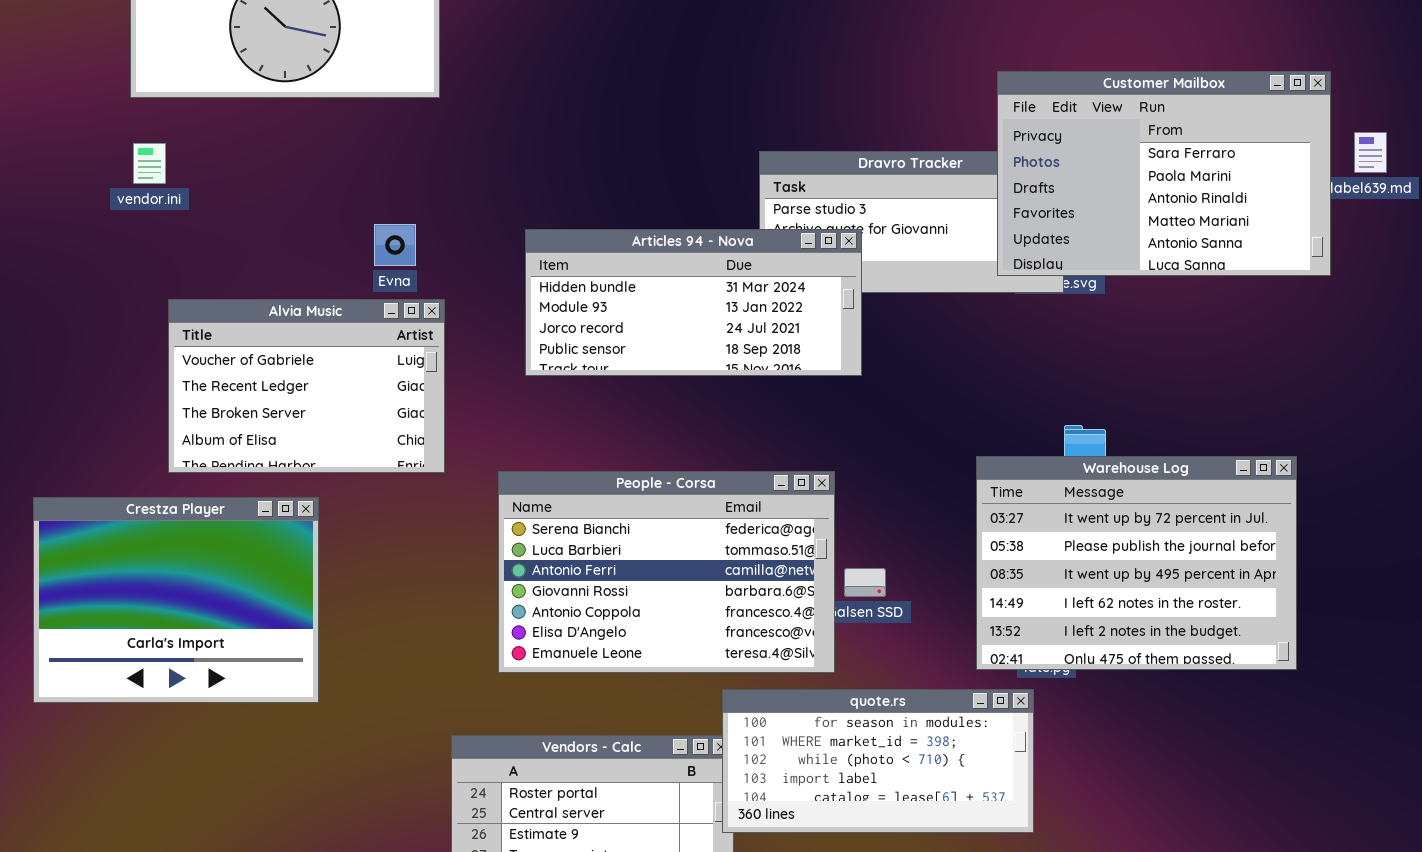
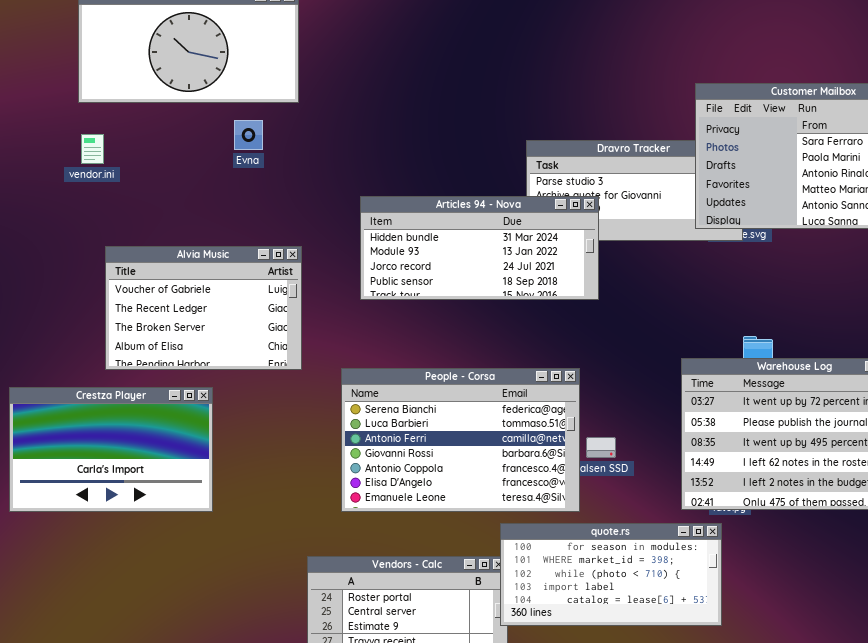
Evna: [374,224,416,266] -> [234,120,263,150], moved
Crestza Player: [33,497,319,703] -> [9,387,213,512], resized

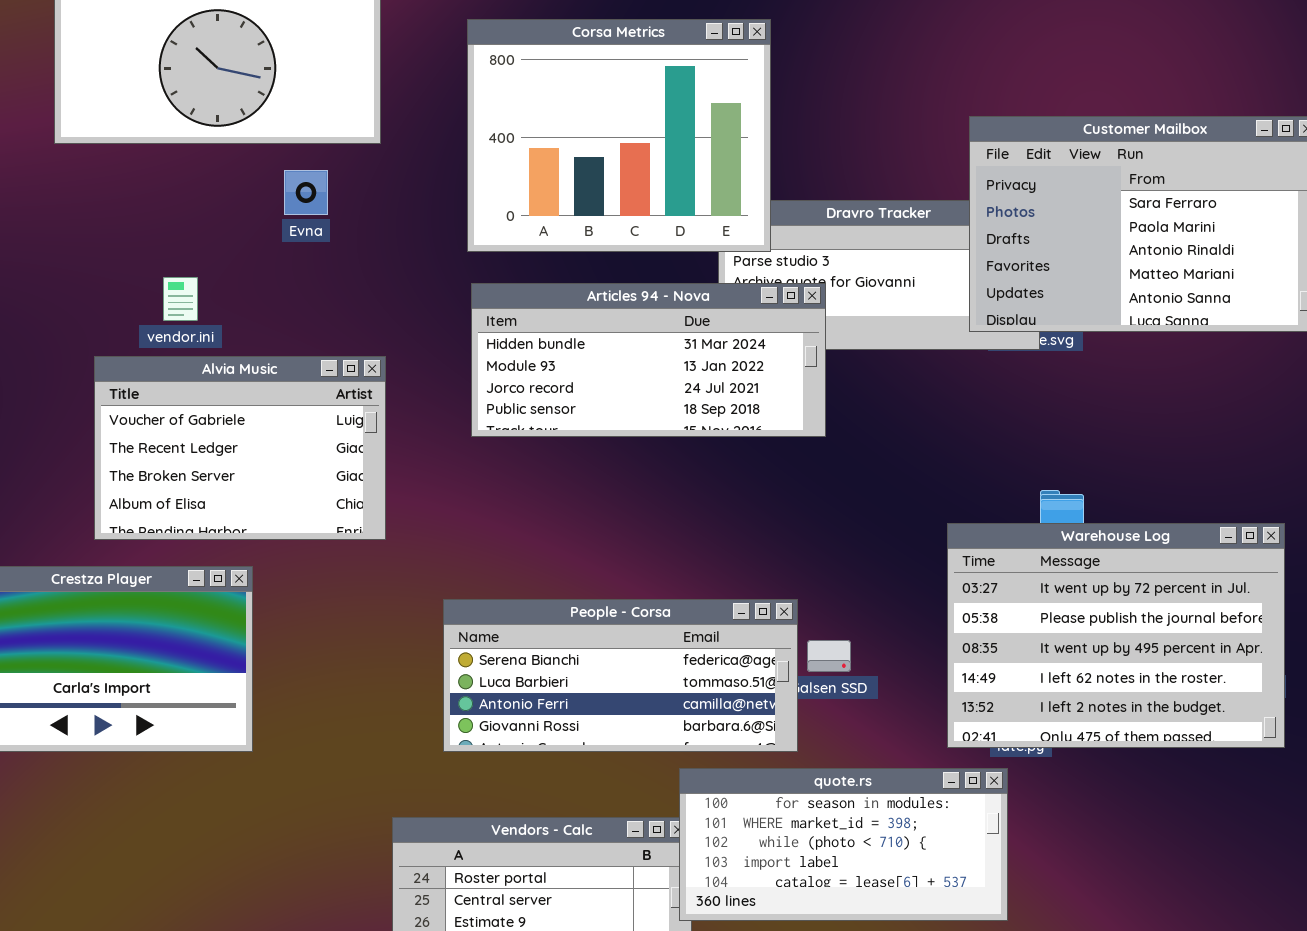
Corsa Metrics: none -> [467,19,771,252], opened
vendor.ini: [81,134,104,164] -> [163,277,198,321], moved
People - Corsa: [341,368,580,512] -> [443,599,798,752], resized

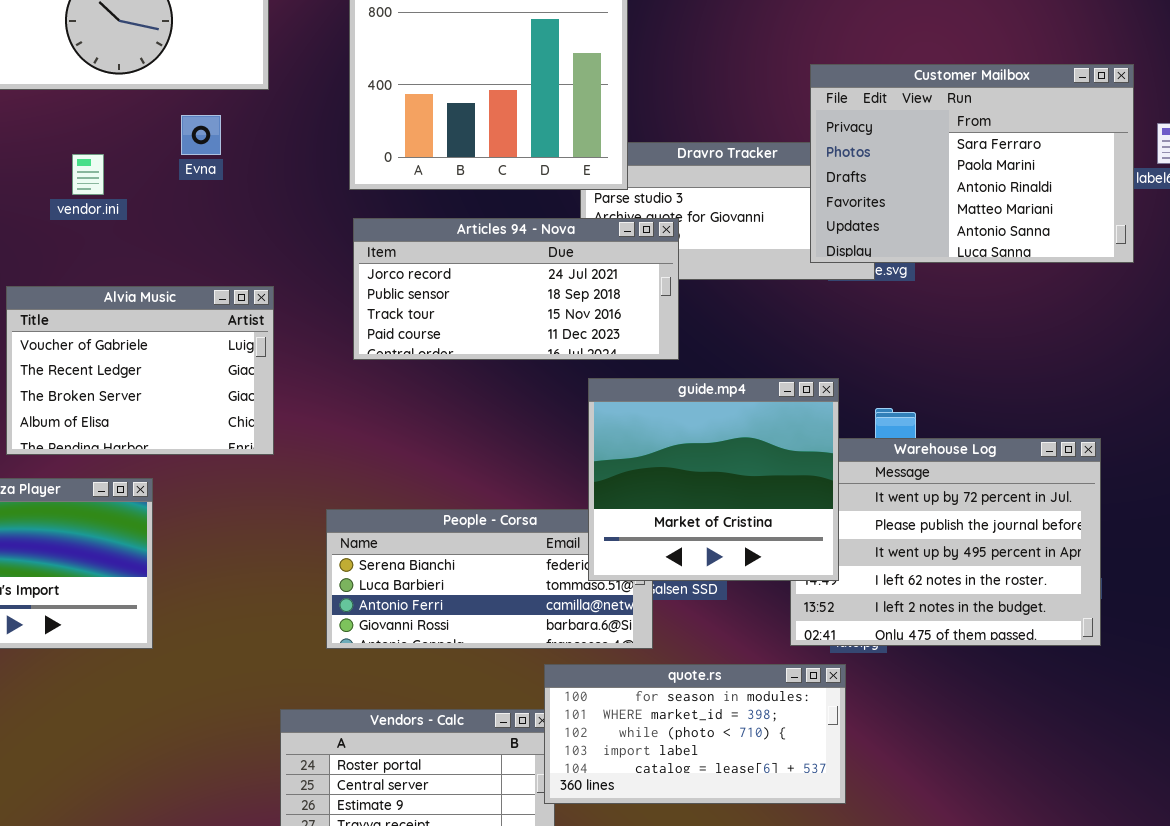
vendor.ini: [163,277,198,321] -> [72,154,104,195], moved
Articles 94 - Nova: [471,283,826,437] -> [353,218,679,360], scrolled down 2 rows
guide.mp4: none -> [588,378,839,581], opened

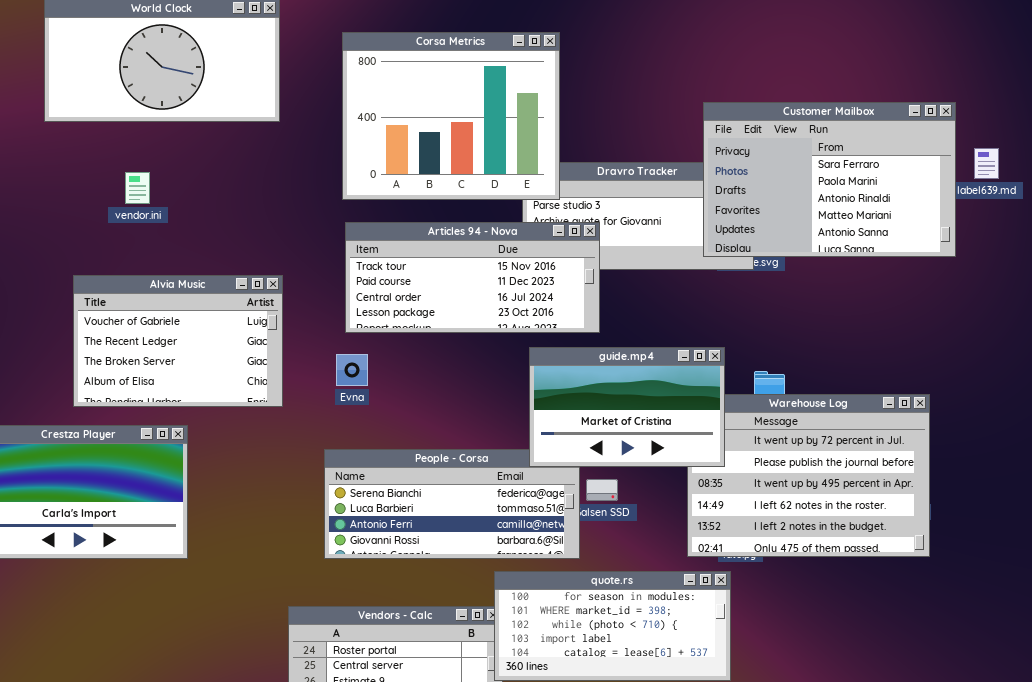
Evna: [181,115,221,155] -> [336,354,368,386], moved
Articles 94 - Nova: [353,218,679,360] -> [345,222,600,333], scrolled down 2 rows
guide.mp4: [588,378,839,581] -> [529,347,725,467], resized

